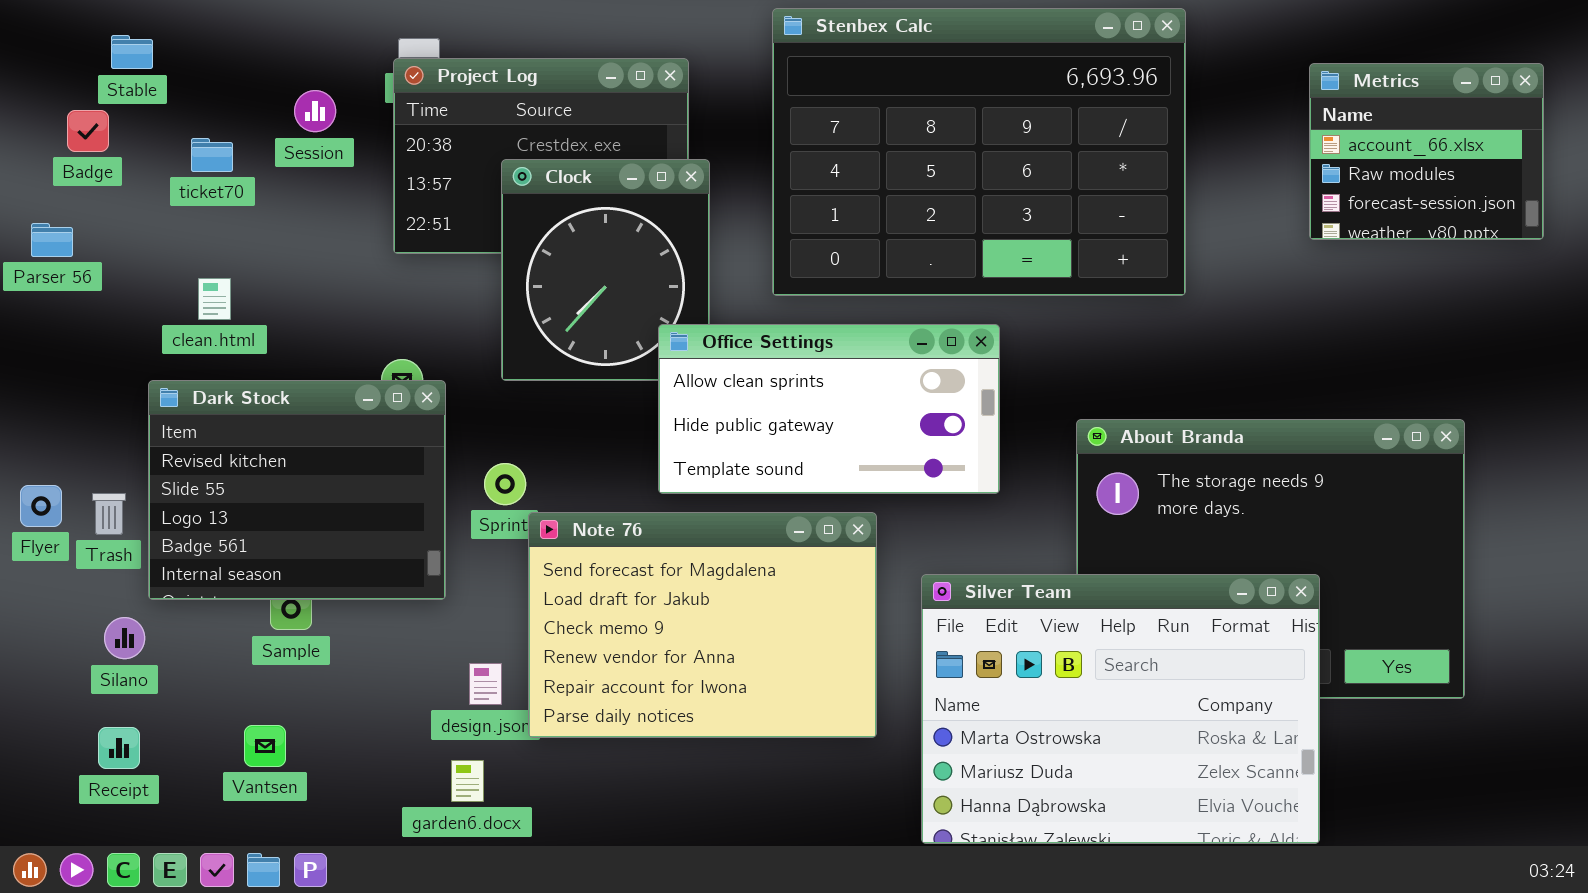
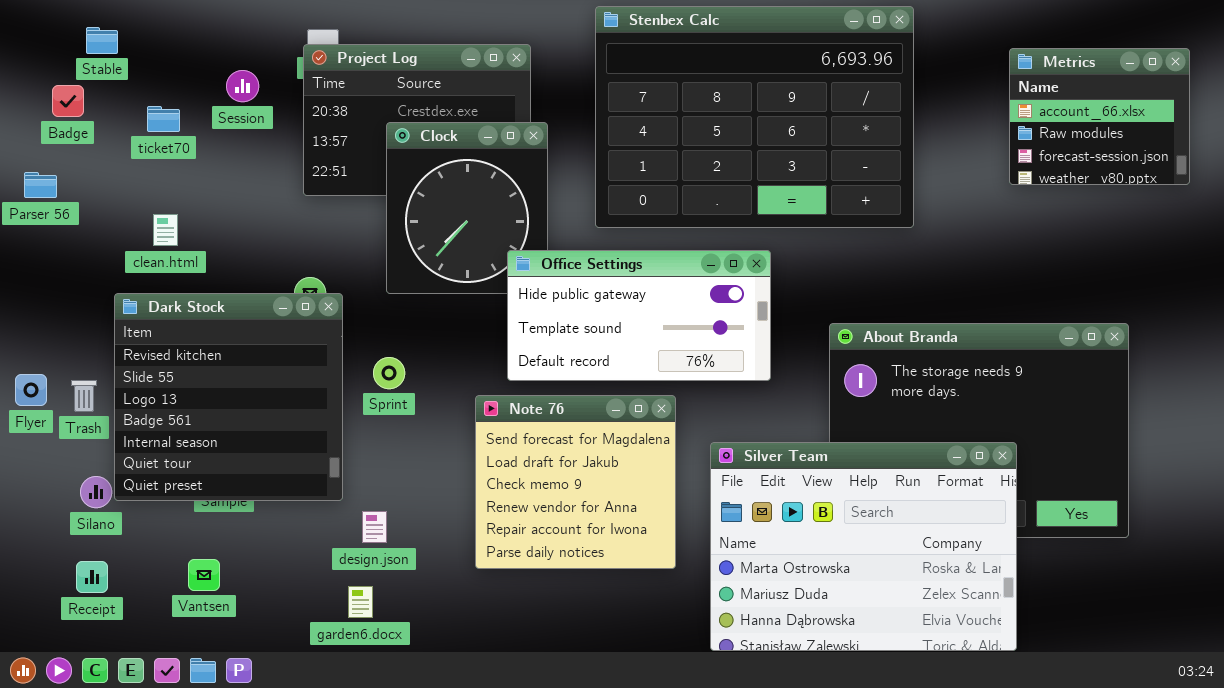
Office Settings: [658,324,1000,494] -> [507,250,771,381], scrolled down 1 row
Dark Stock: [148,380,446,600] -> [114,293,343,501], resized
Note 76: [528,512,877,738] -> [475,395,676,569], resized

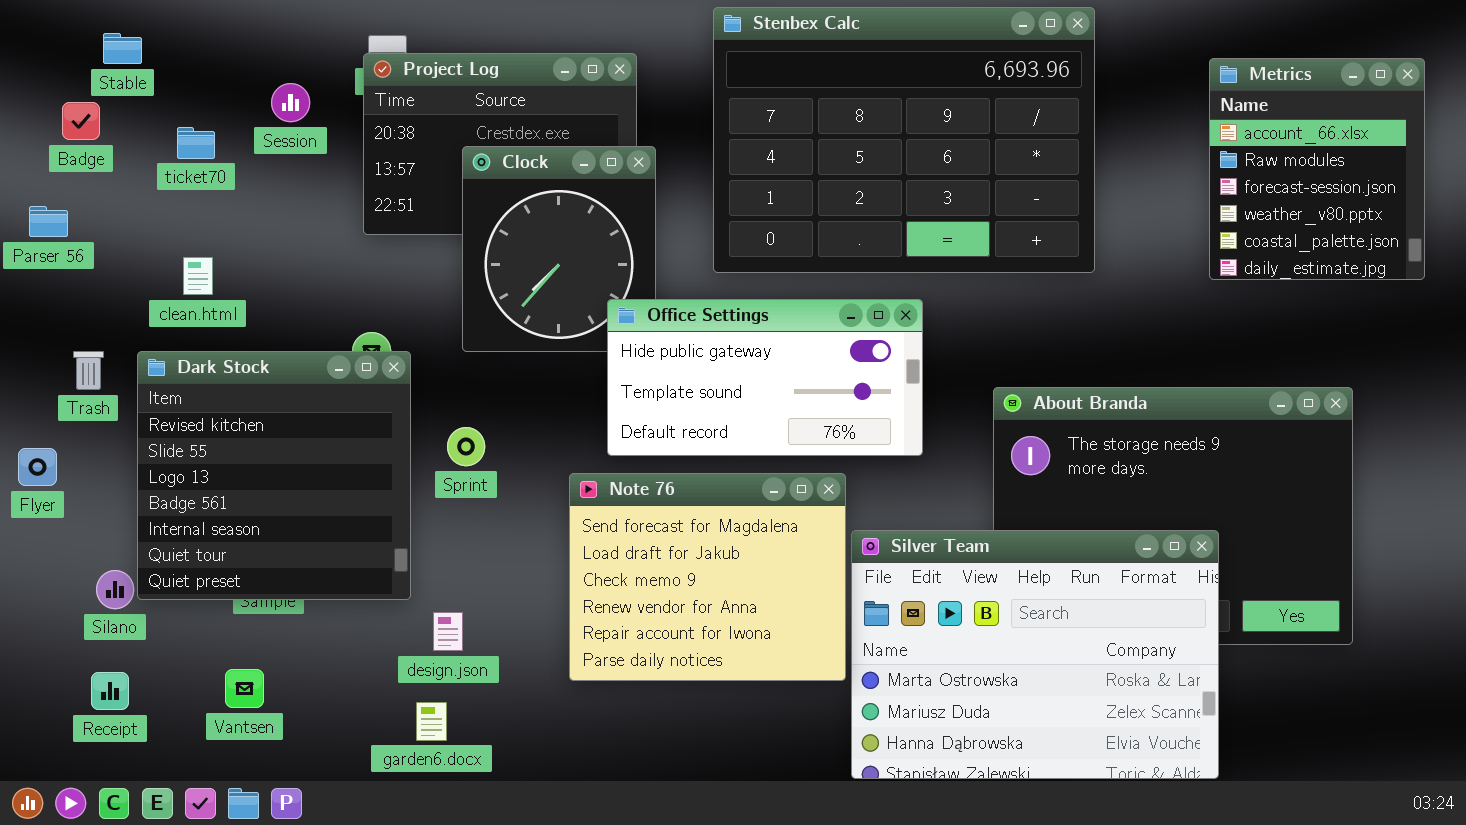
Metrics: [1009,48,1190,185] -> [1209,58,1425,280], resized
Trash: [71,380,97,412] -> [73,351,104,390], moved
Note 76: [475,395,676,569] -> [569,473,846,681], resized

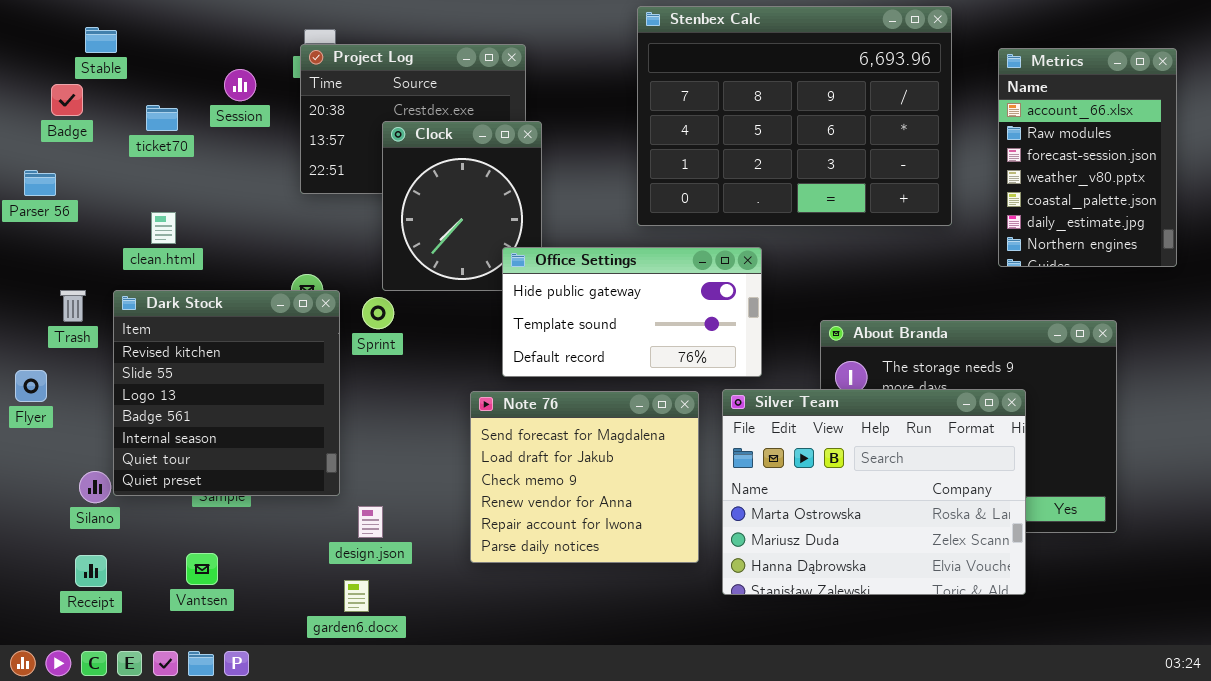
Stenbex Calc: [713,7,1095,273] -> [637,6,952,226], moved
Metrics: [1209,58,1425,280] -> [998,48,1177,267], resized
Sprint: [447,427,485,466] -> [362,297,394,329], moved
Silver Team: [851,530,1219,779] -> [722,389,1026,595], moved

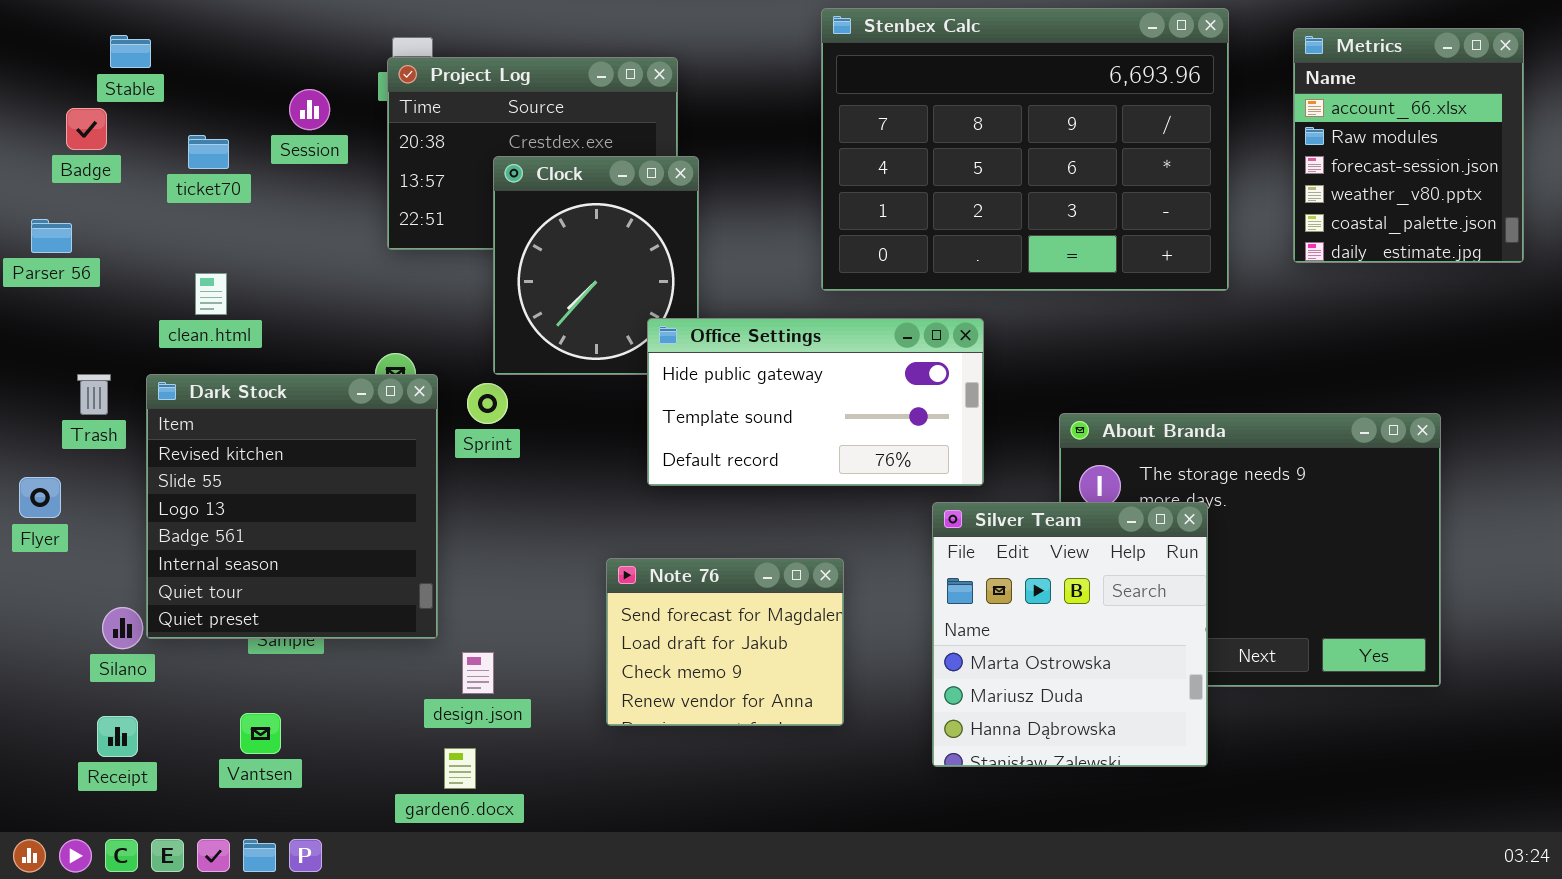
Metrics: [998,48,1177,267] -> [1293,28,1524,263], moved, resized
Silver Team: [722,389,1026,595] -> [932,502,1208,767], resized
Note 76: [470,391,699,563] -> [606,558,844,726], resized

